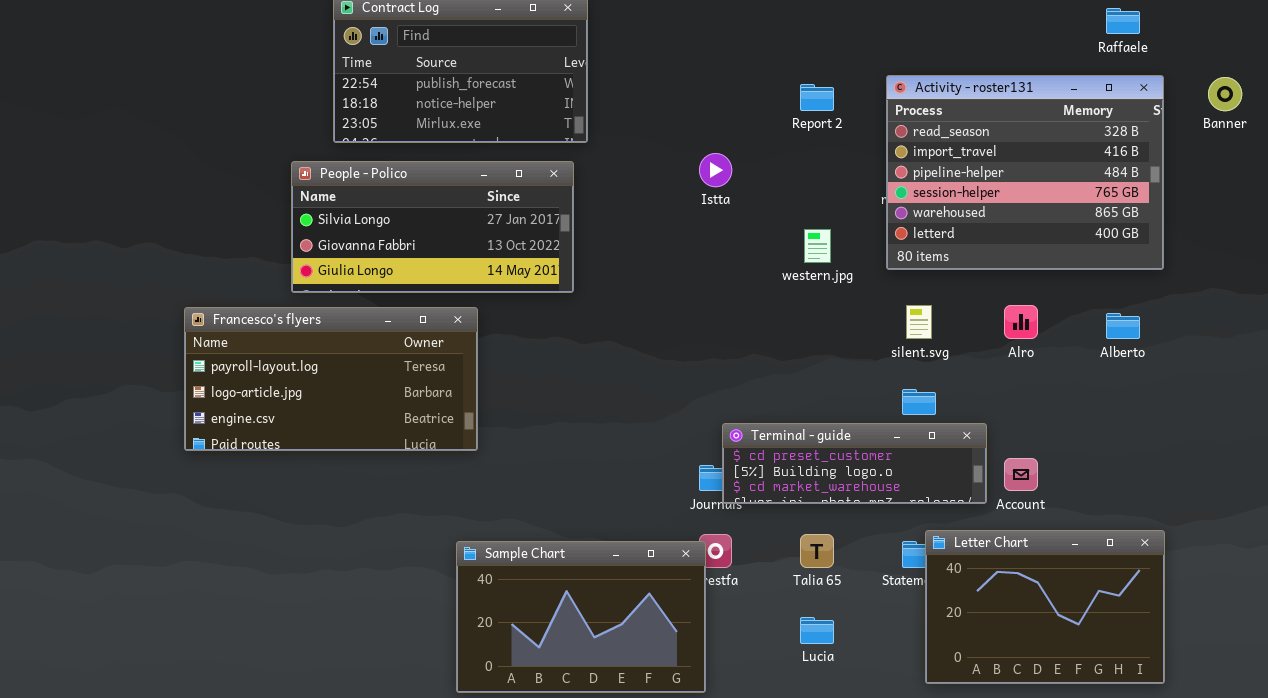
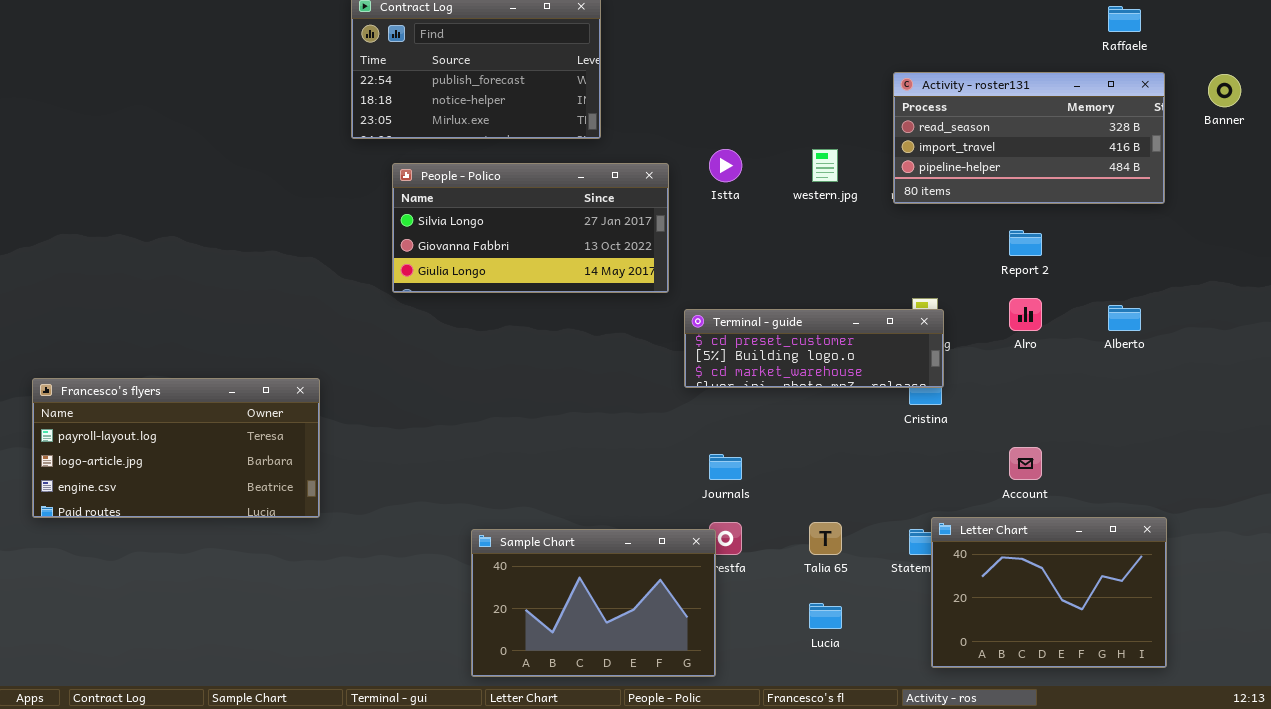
Activity - roster131: [886,75,1164,270] -> [893,72,1165,204], resized
Report 2: [800,84,834,111] -> [1009,230,1042,256], moved
People - Polico: [291,161,574,293] -> [392,163,669,293], moved
western.jpg: [804,229,831,263] -> [812,149,838,182], moved
Francesco's flyers: [184,307,478,451] -> [32,378,320,518], moved
Terminal - guide: [722,423,987,504] -> [684,309,944,388], moved

